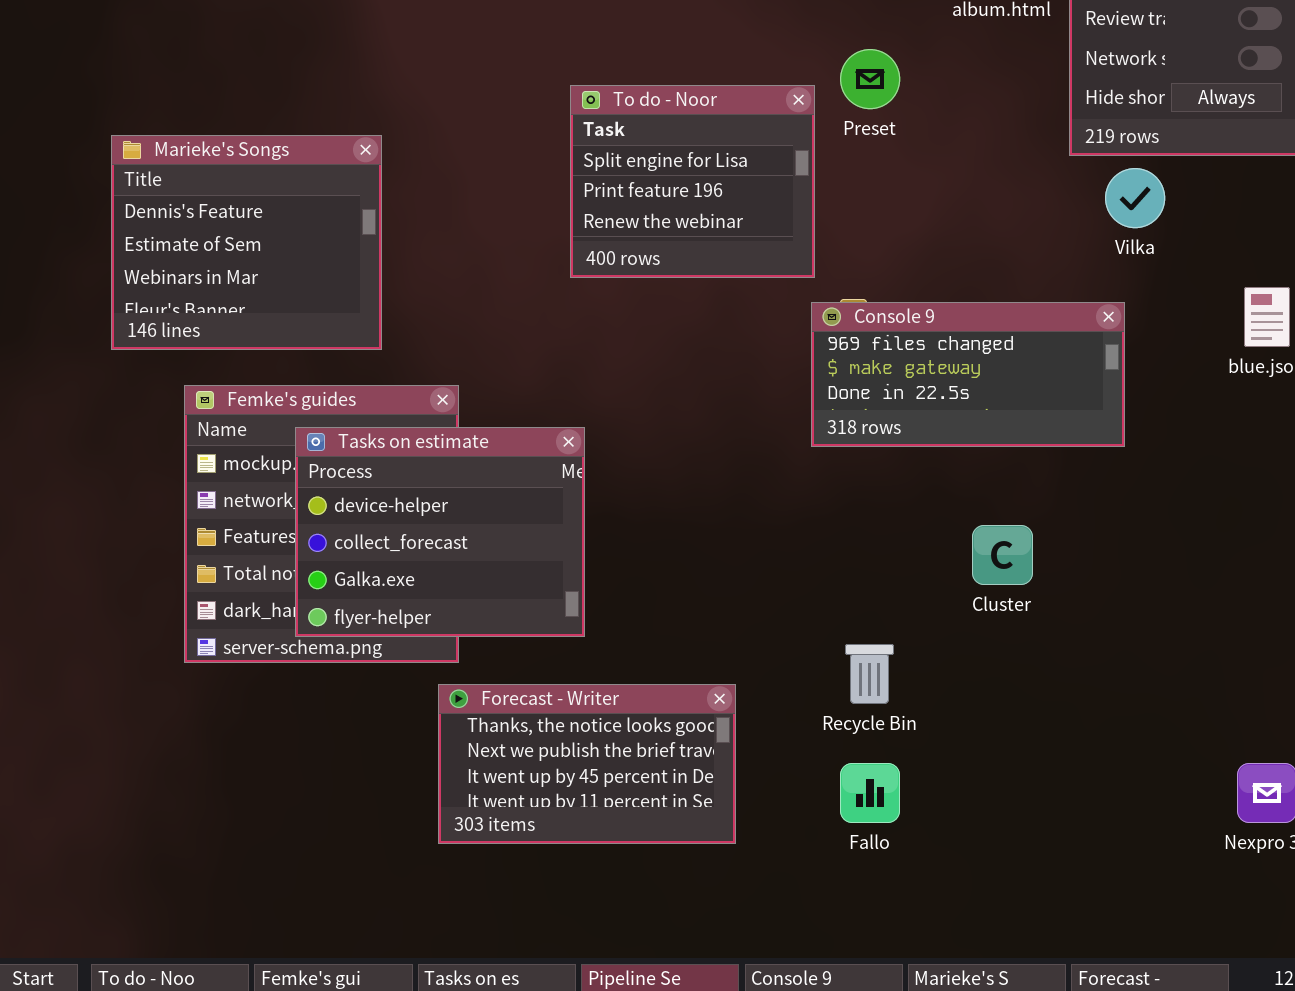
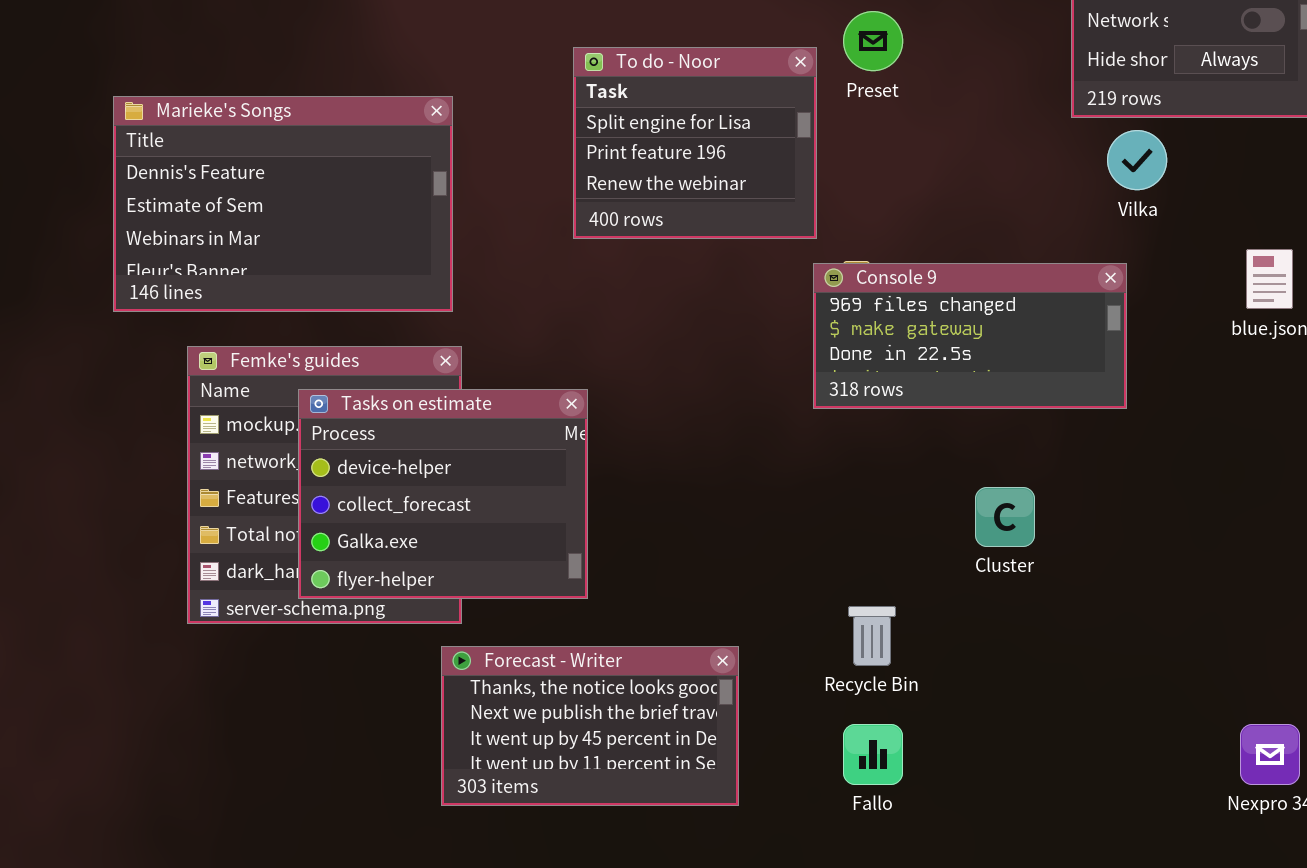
Marieke's Songs: [111,135,382,350] -> [113,96,453,312], resized

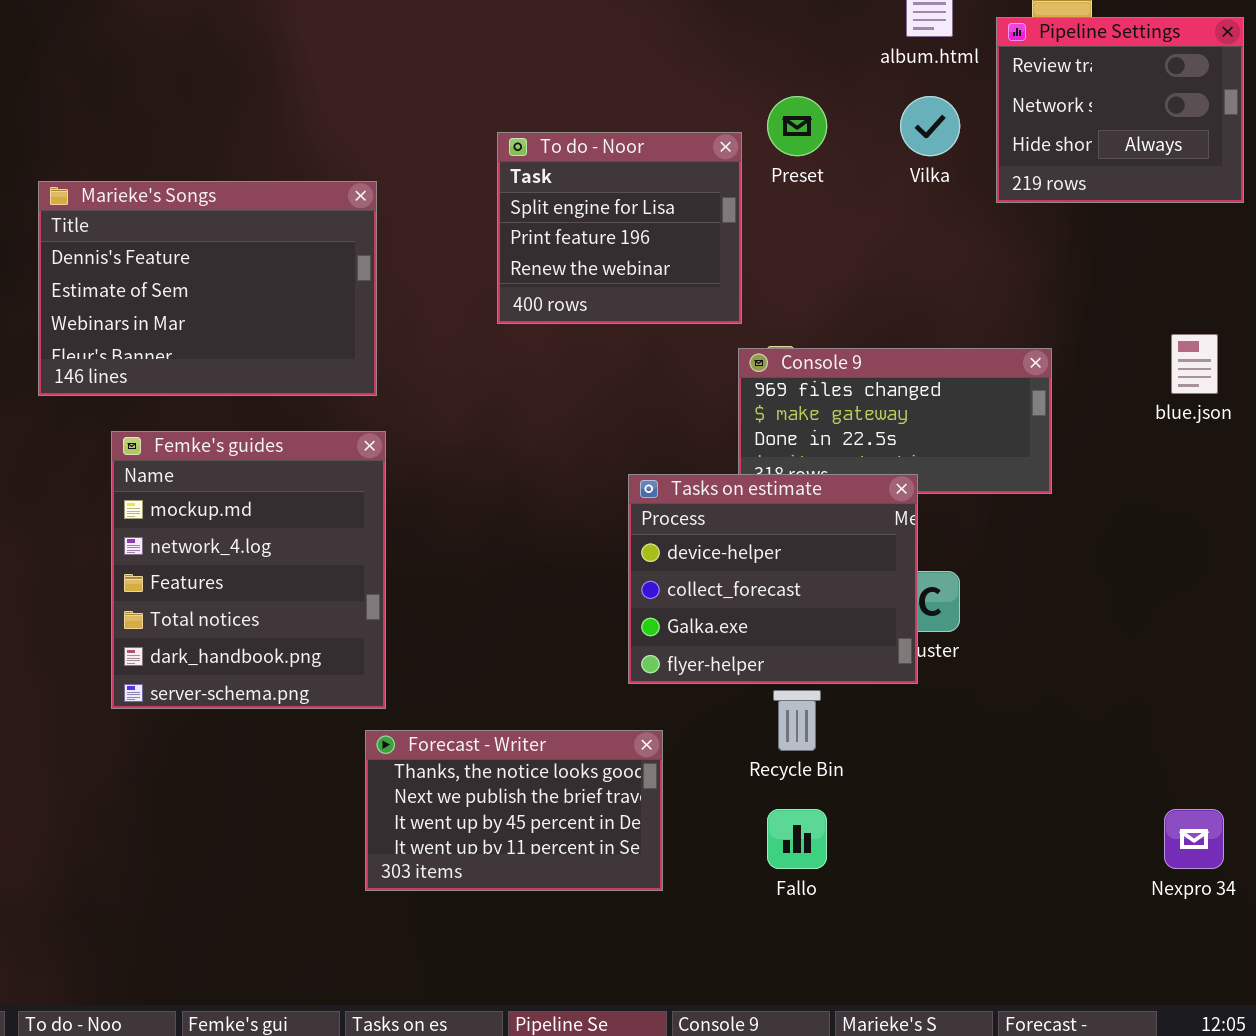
Vilka: [1107,130,1167,190] -> [900,96,960,156], moved
Tasks on estimate: [298,389,588,599] -> [628,474,918,684], moved

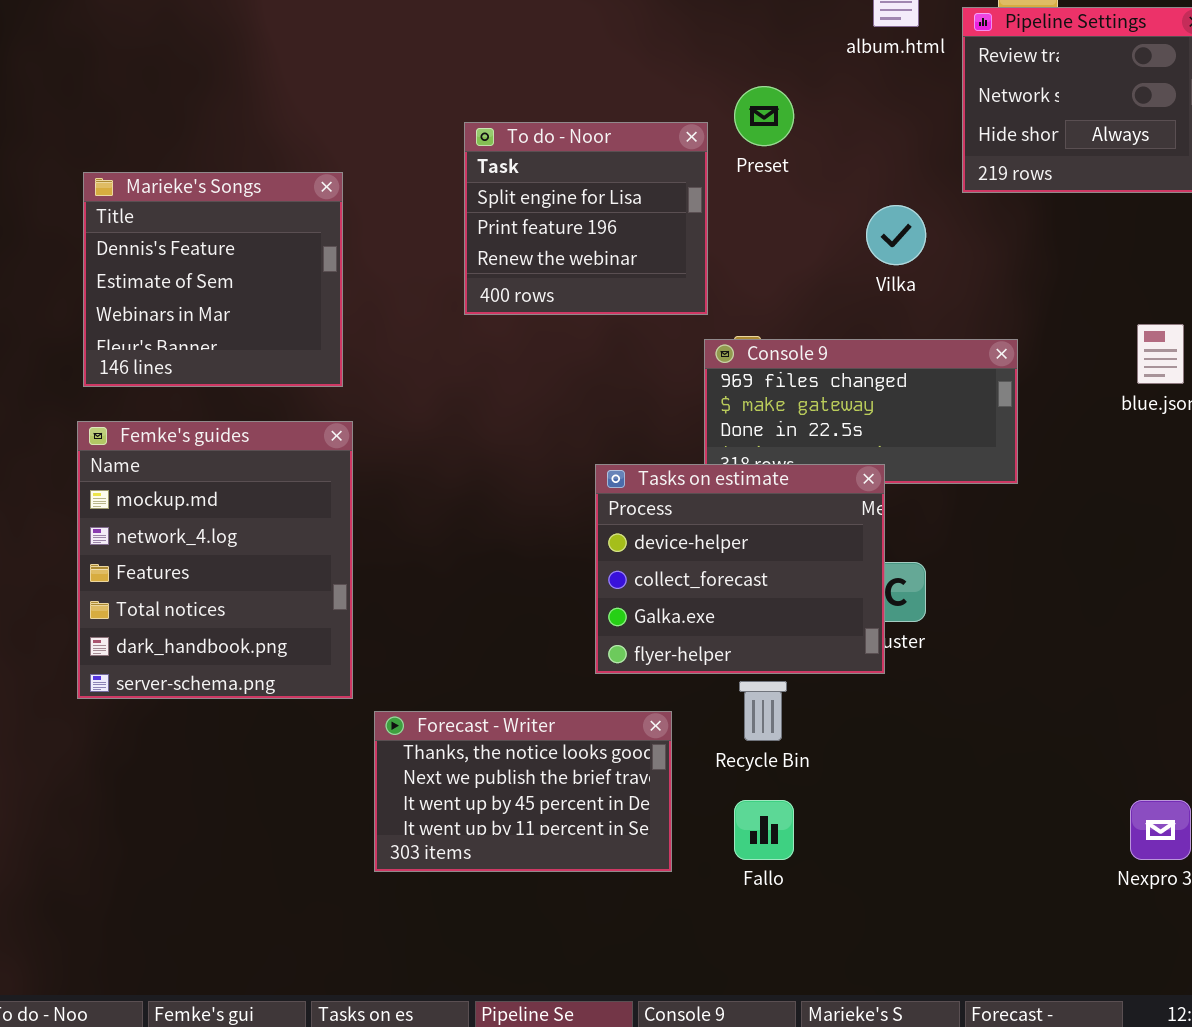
Vilka: [900,96,960,156] -> [866,205,926,265], moved
Marieke's Songs: [38,181,377,396] -> [83,172,343,387], resized
Forecast - Writer: [365,730,663,891] -> [374,711,672,872], moved

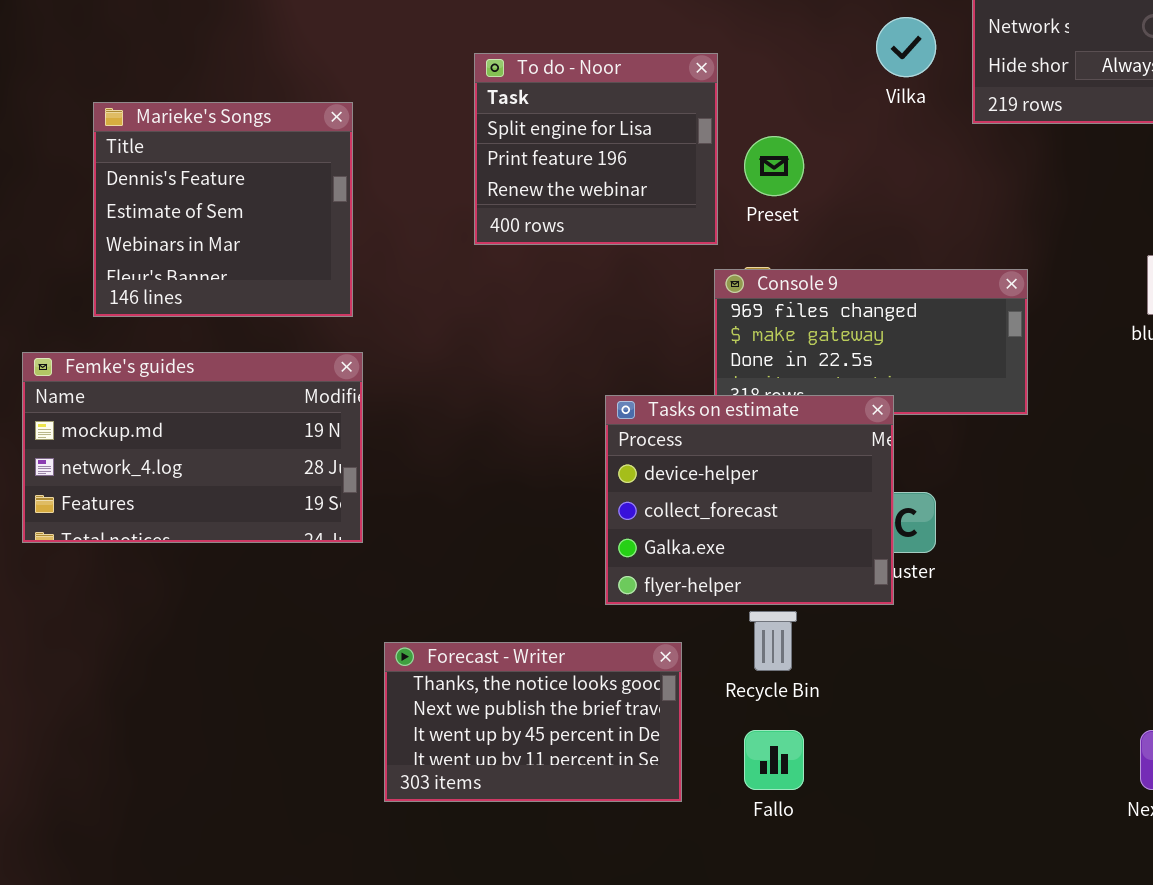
Preset: [734,86,794,146] -> [744,136,804,196], moved
Vilka: [866,205,926,265] -> [876,17,936,77], moved
Femke's guides: [77,421,353,699] -> [22,352,363,543], resized

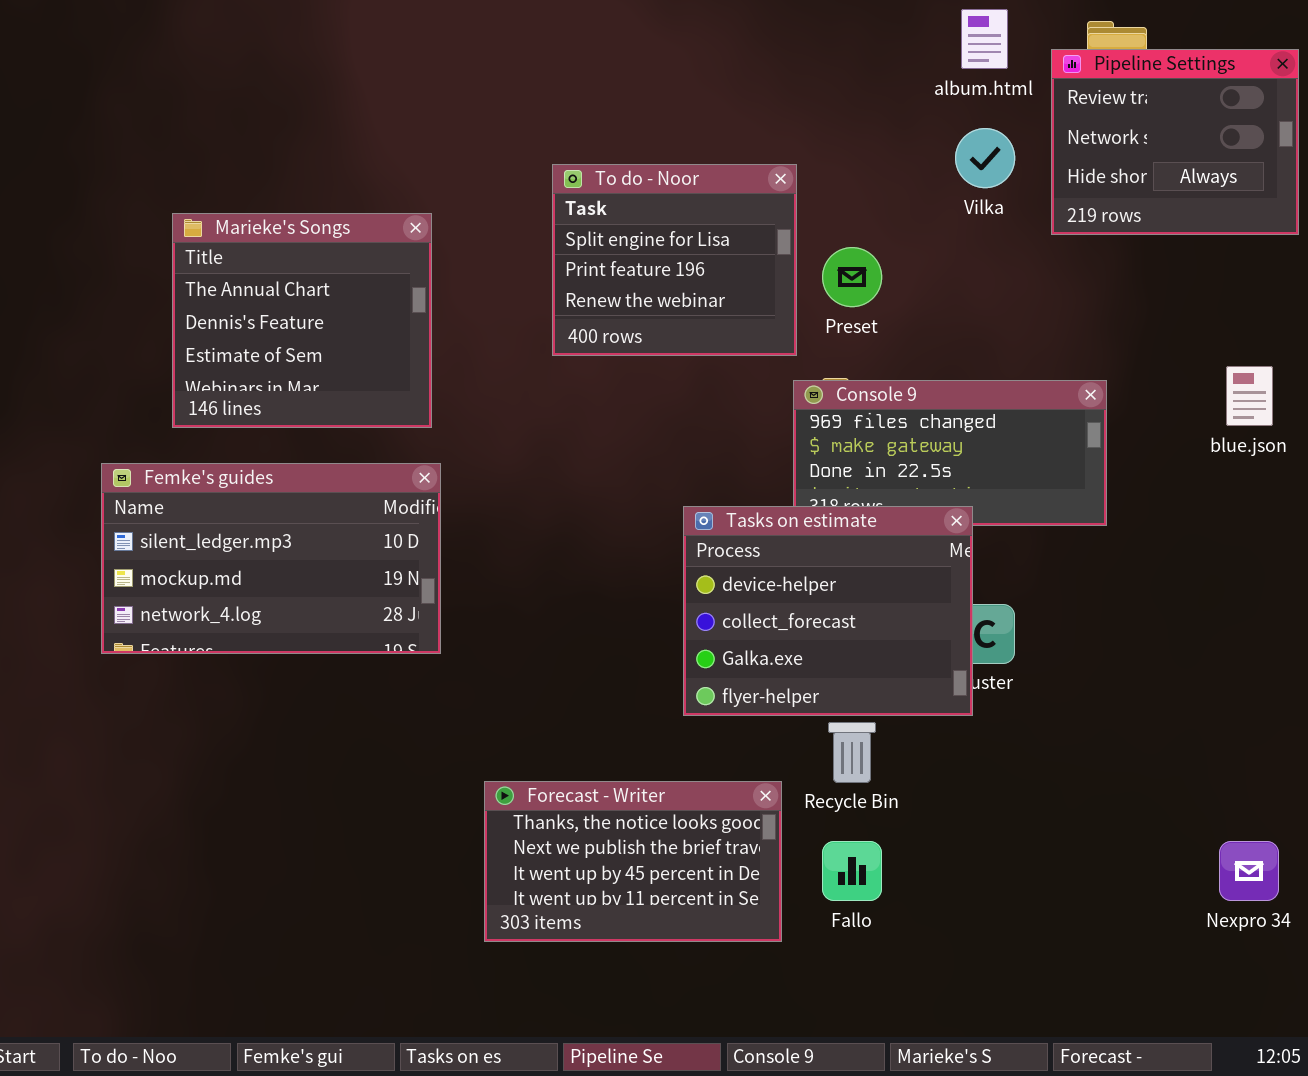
Marieke's Songs: [93,102,353,317] -> [172,213,432,428], scrolled up 1 row
Femke's guides: [22,352,363,543] -> [101,463,441,654], scrolled up 1 row
Forecast - Writer: [384,642,682,802] -> [484,781,782,942], moved

